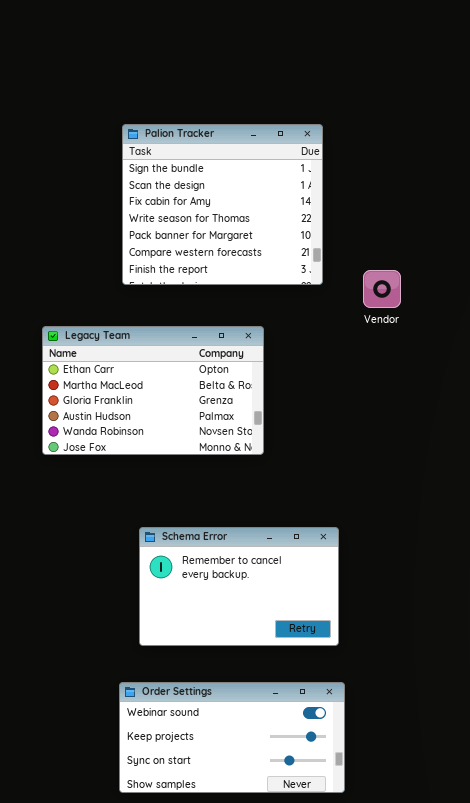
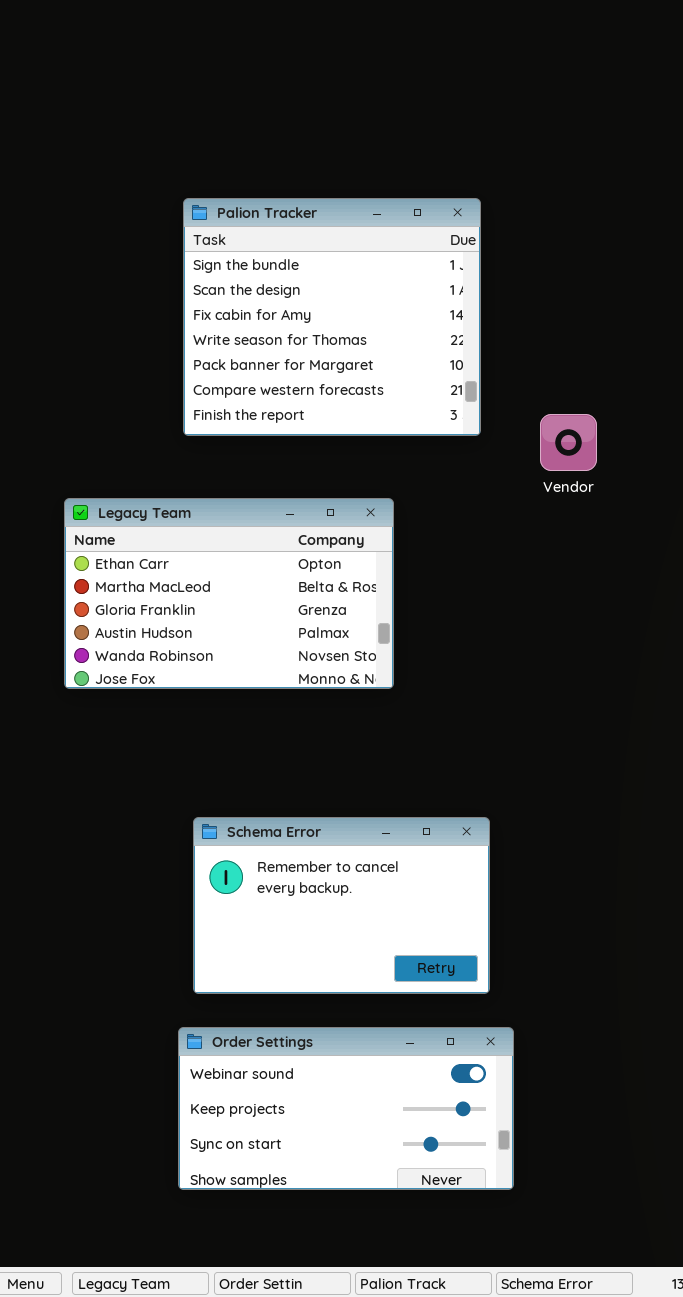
Schema Error: [139,527,339,646] -> [193,817,490,994], moved

